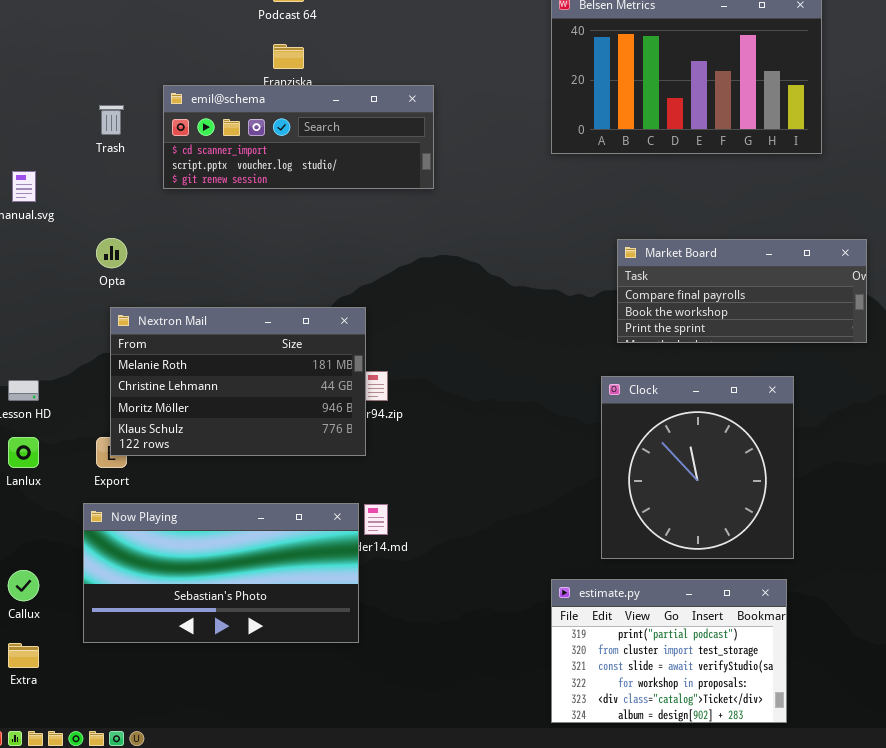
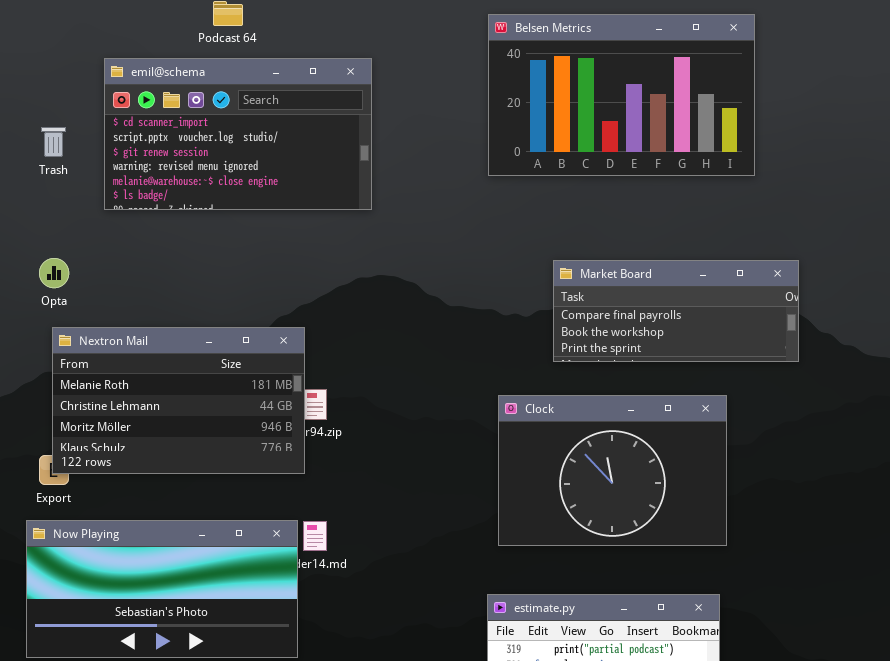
emil@schema: [163,85,434,189] -> [104,58,372,210], resized
Clock: [601,376,794,559] -> [498,395,727,546], resized

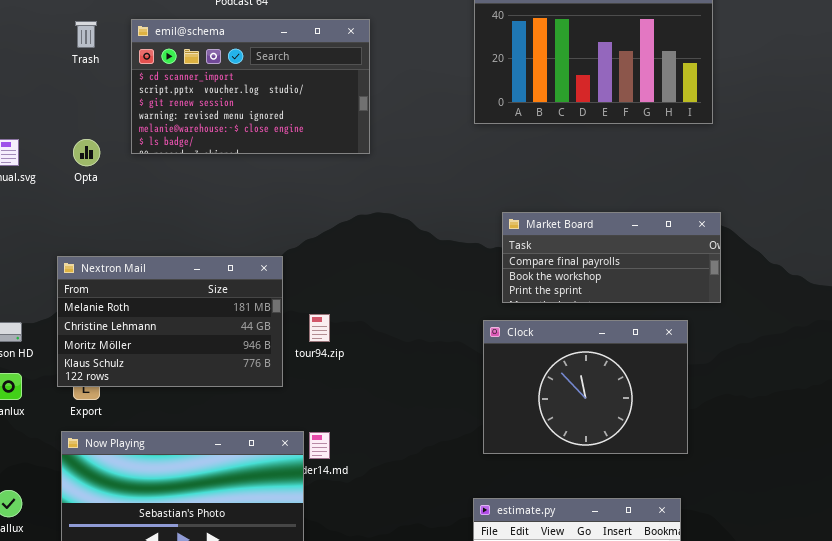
Trash: [41,127,66,157] -> [75,21,97,48], moved
Opta: [39,258,69,288] -> [73,139,100,166], moved
Market Board: [553,260,799,362] -> [502,212,721,303], moved
Nextron Mail: [52,327,305,474] -> [57,256,283,387], moved

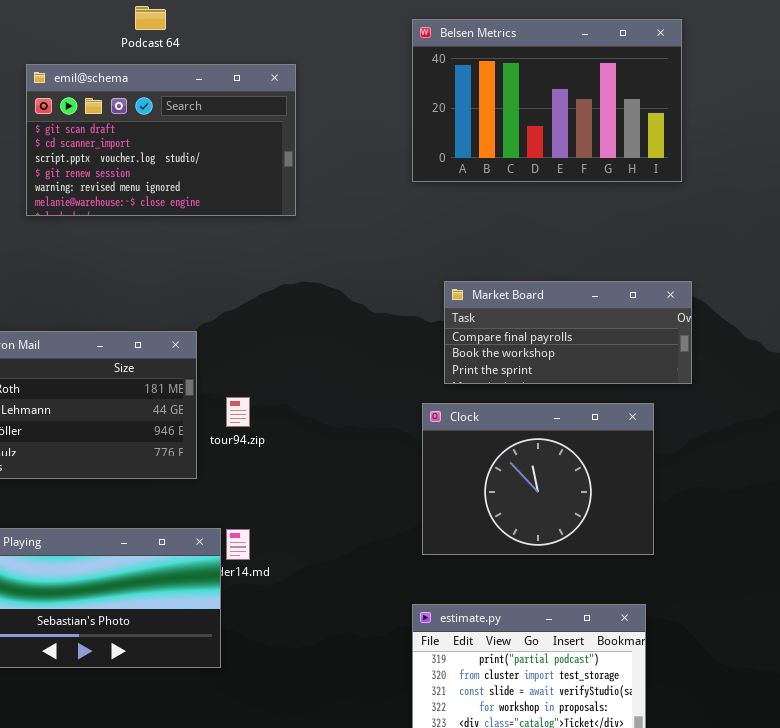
emil@schema: [131,19,370,154] -> [26,64,296,216], scrolled up 1 row

